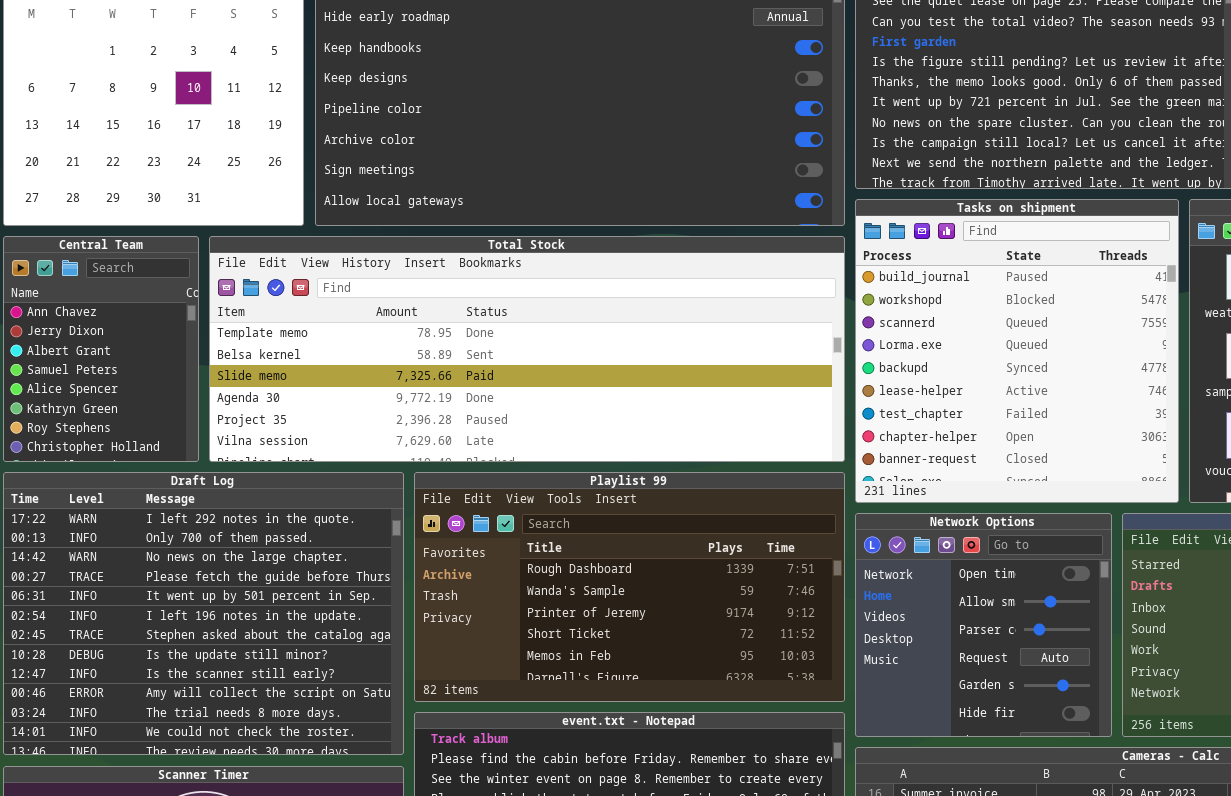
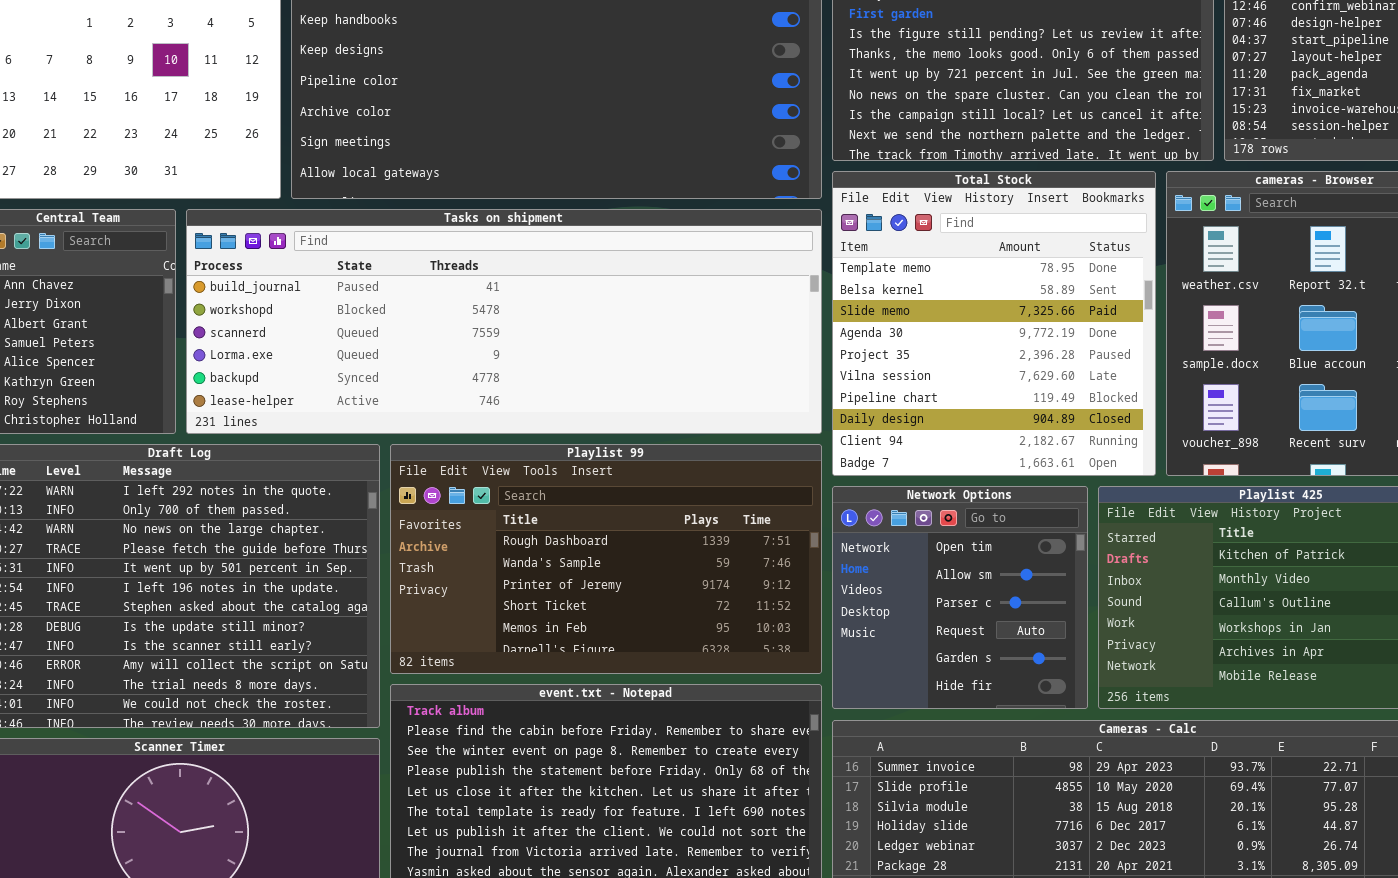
Tasks on shipment: [855,199,1179,503] -> [186,209,822,434], moved, resized
Total Stock: [209,236,845,462] -> [832,171,1156,476], moved, resized

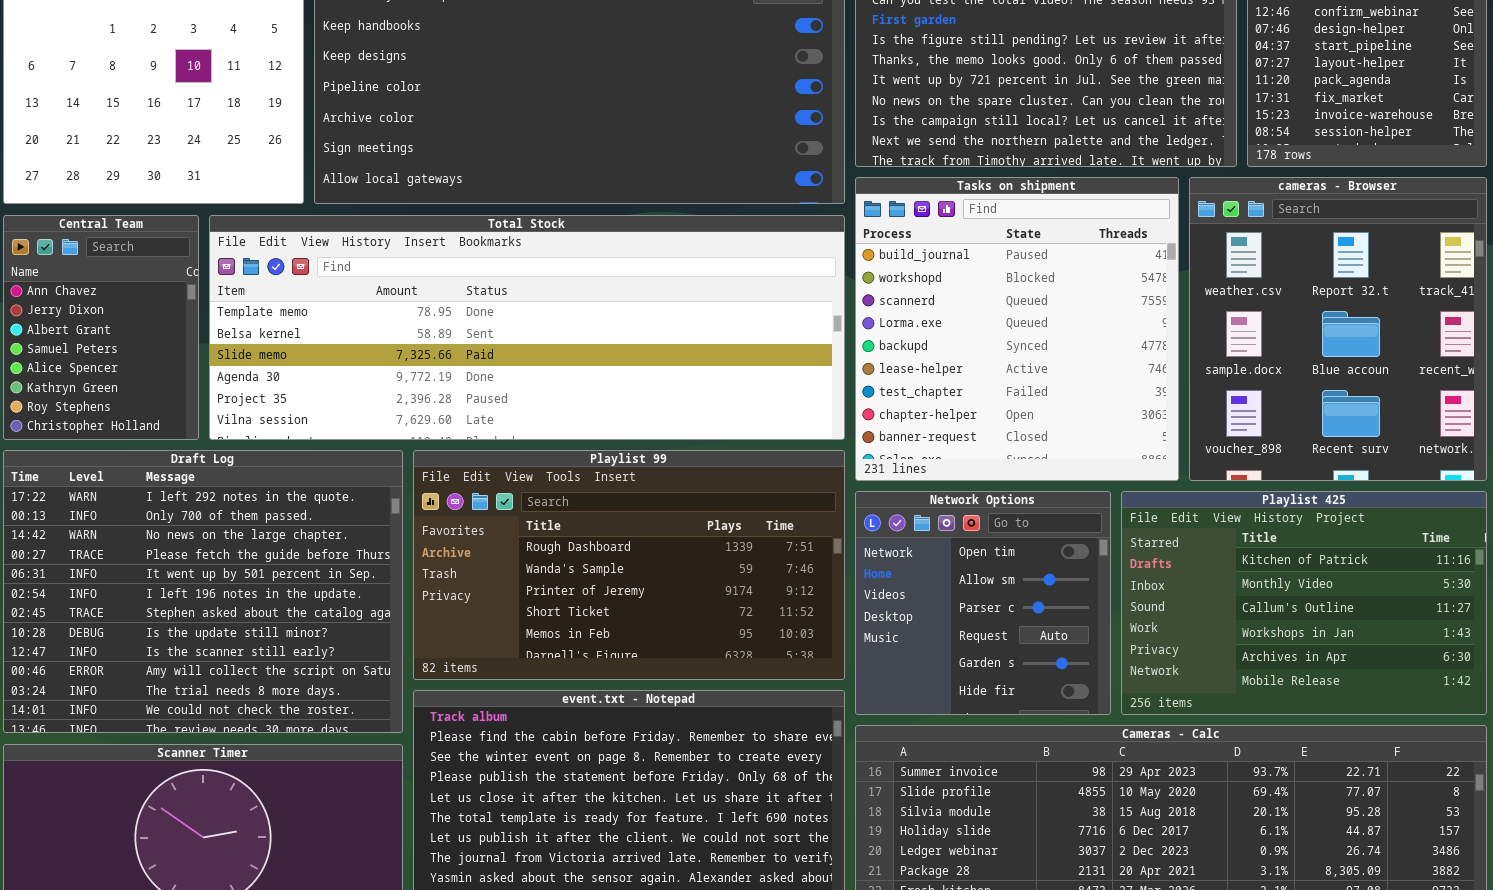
Total Stock: [832,171,1156,476] -> [209,215,845,440], moved, resized
Tasks on shipment: [186,209,822,434] -> [855,177,1179,481], moved, resized

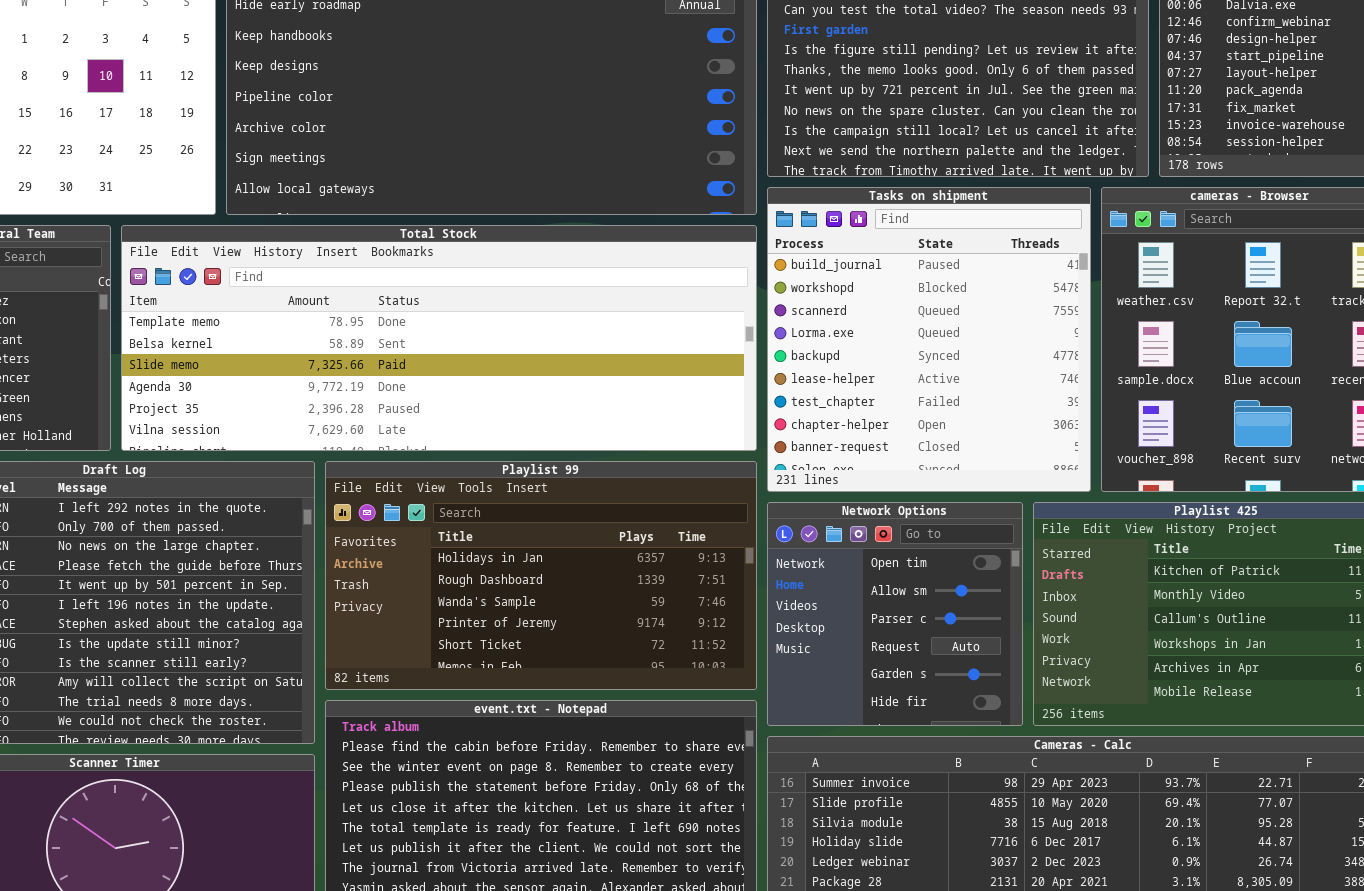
Playlist 99: [413,450,845,680] -> [325,461,757,690], scrolled up 1 row

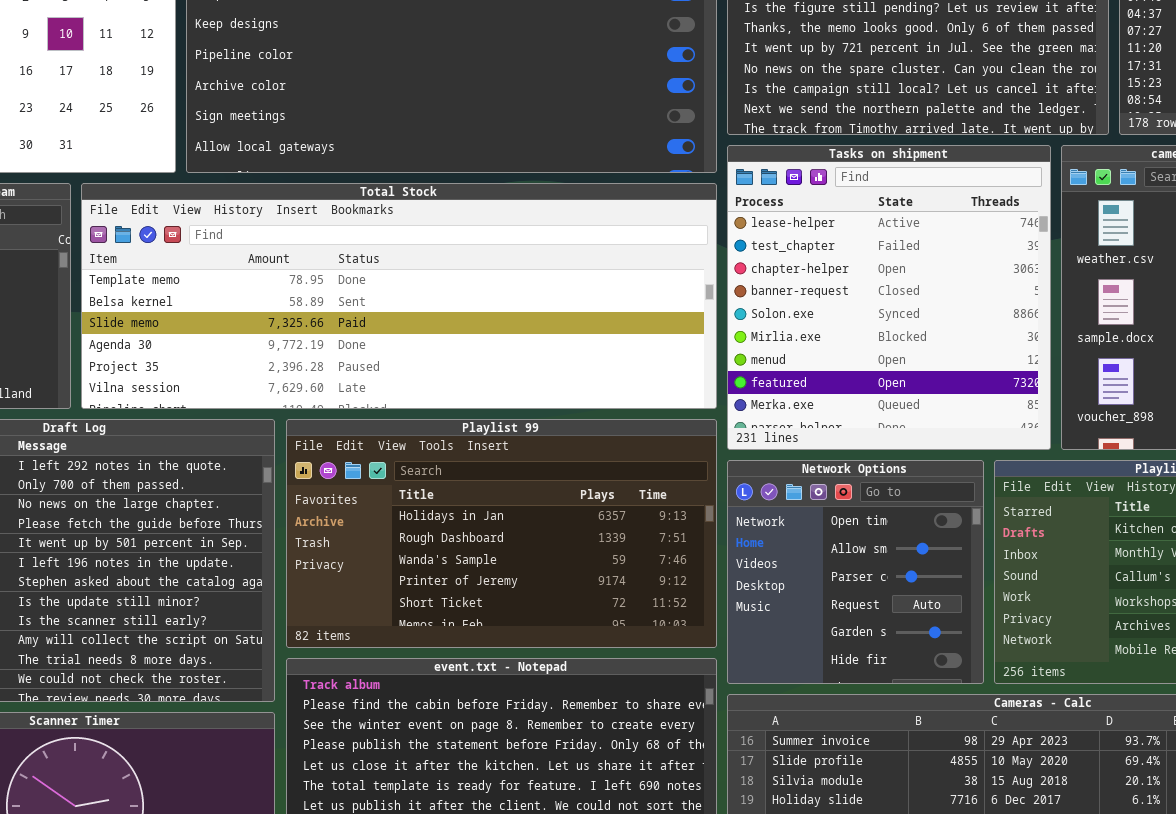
Tasks on shipment: [767,187,1091,492] -> [727,145,1051,450], scrolled down 5 rows

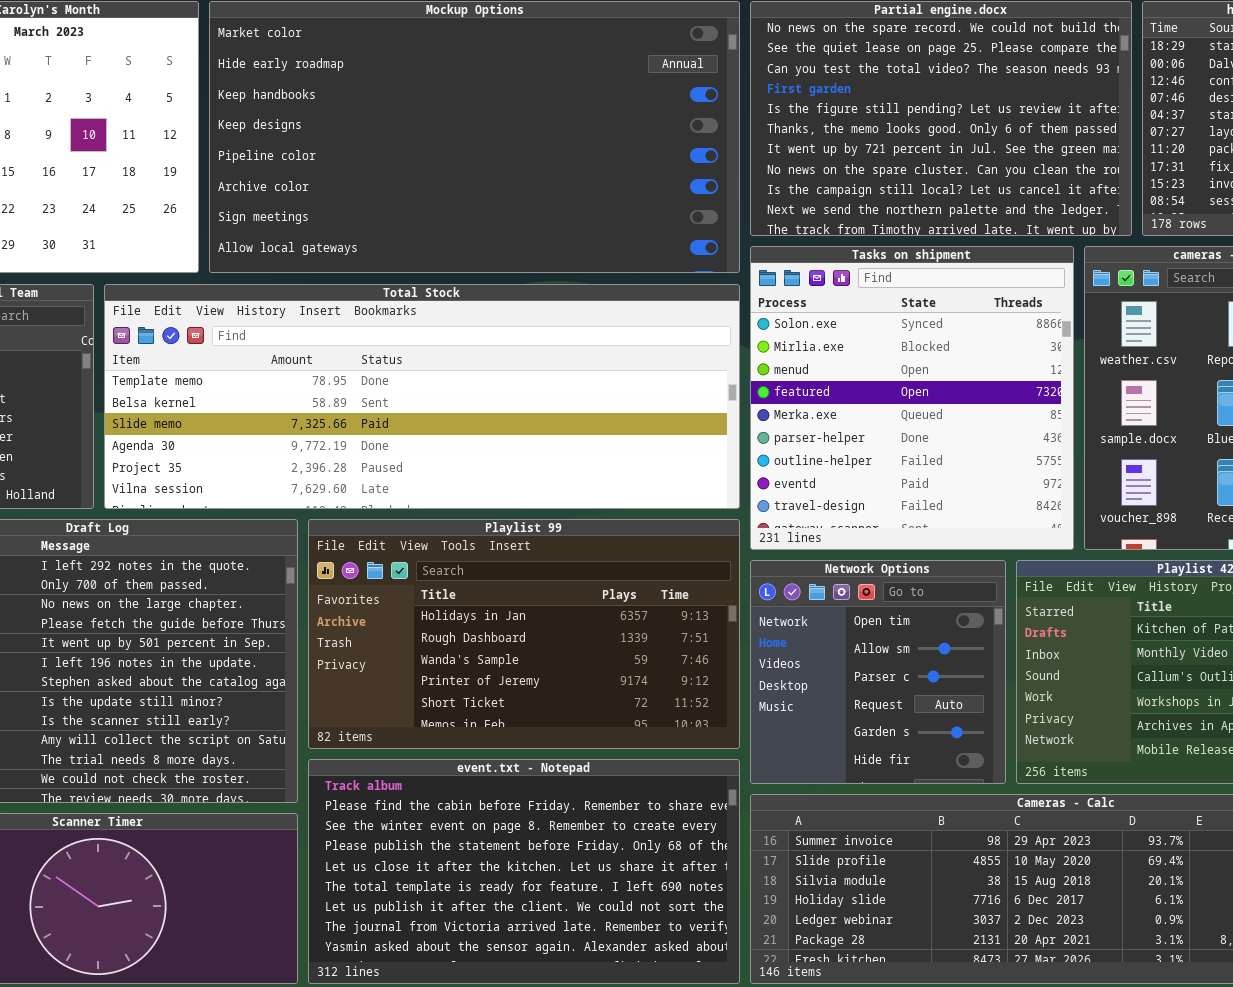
Tasks on shipment: [727,145,1051,450] -> [750,246,1074,550], scrolled down 4 rows

